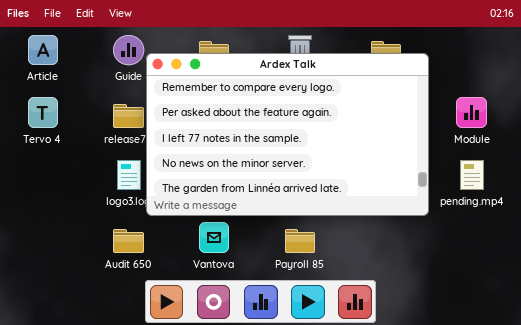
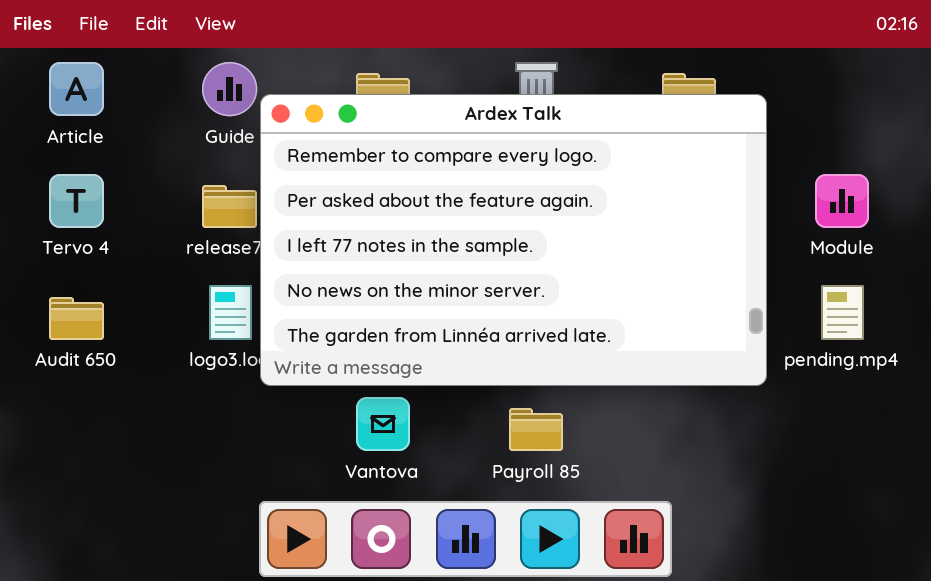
Audit 650: [113,229,144,253] -> [49,297,104,340], moved

